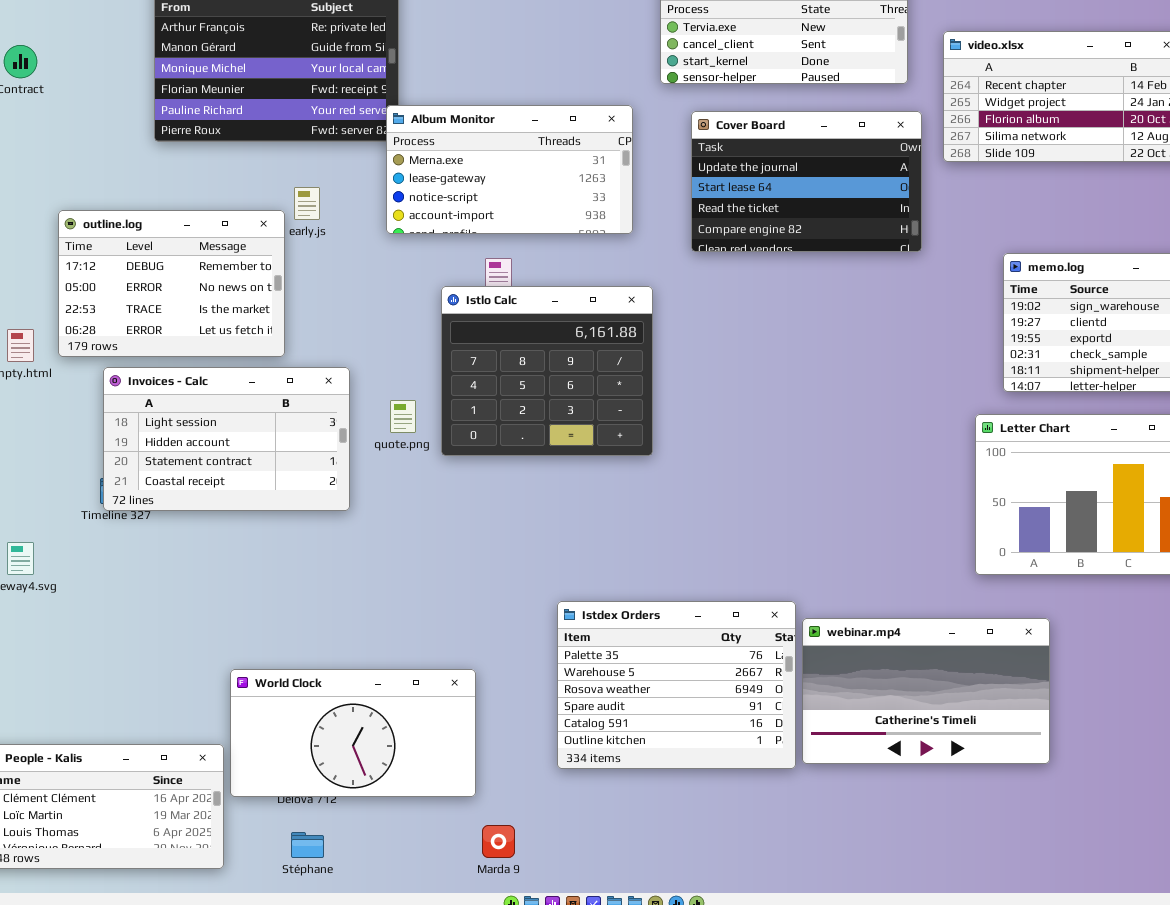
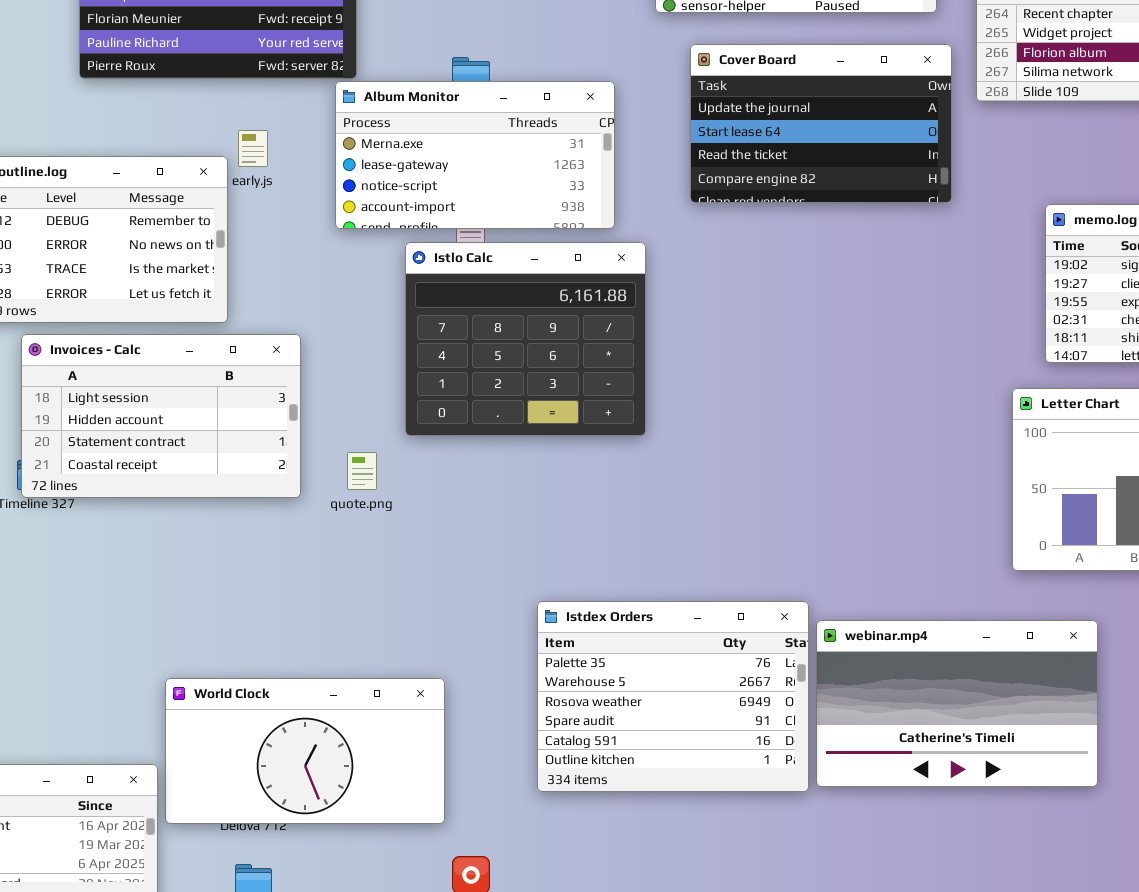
Album Monitor: [386,105,633,234] -> [335,81,615,229], moved
quote.png: [390,400,416,433] -> [347,452,377,490], moved

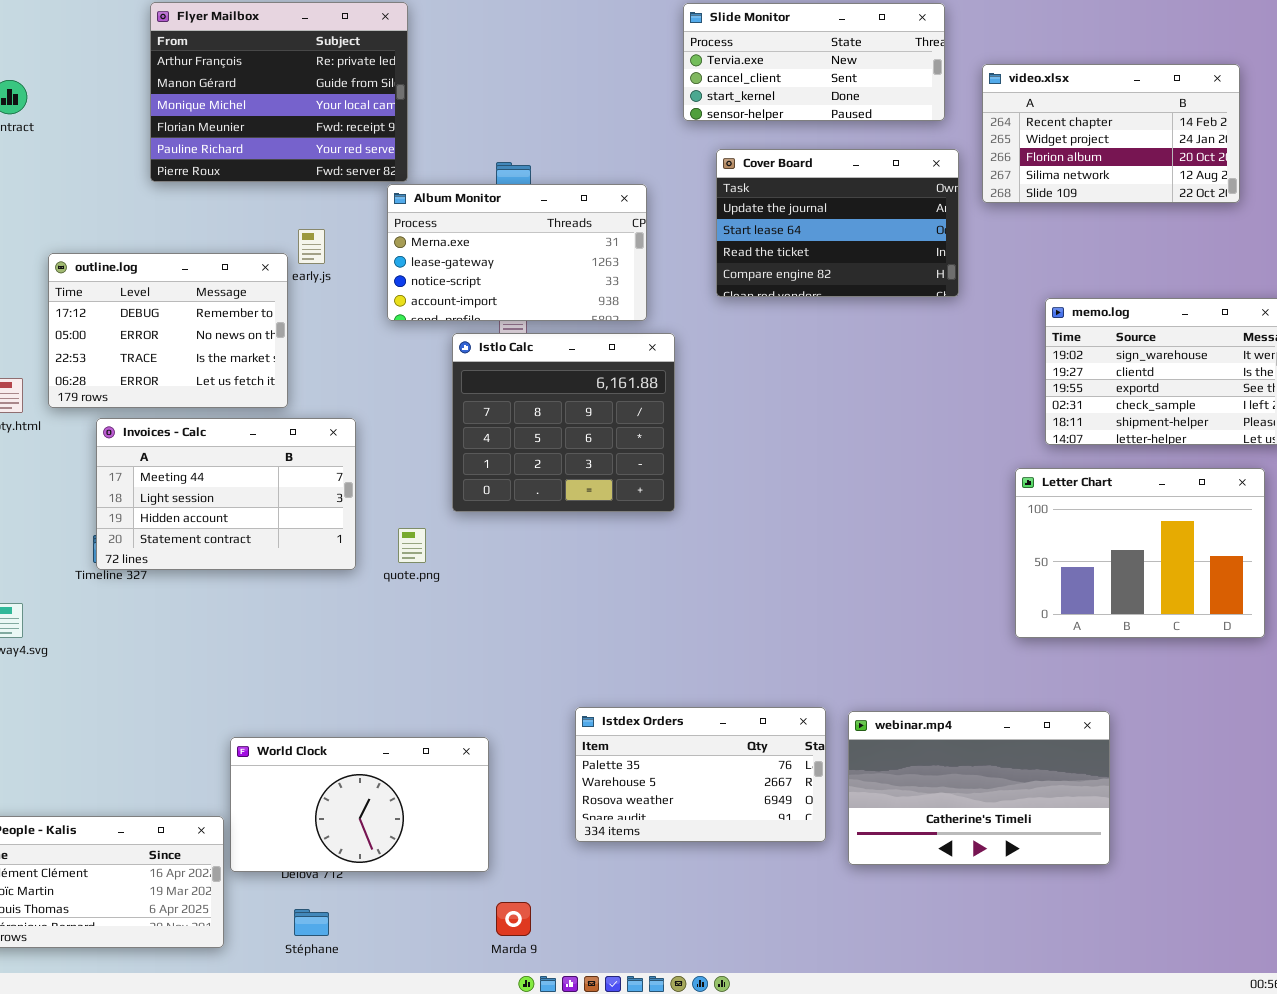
Invoices - Calc: [21,334,301,498] -> [96,418,356,570], scrolled up 1 row
Istdex Orders: [537,601,809,792] -> [575,707,826,842], resized
webinar.mp4: [816,620,1098,787] -> [848,711,1110,865], moved

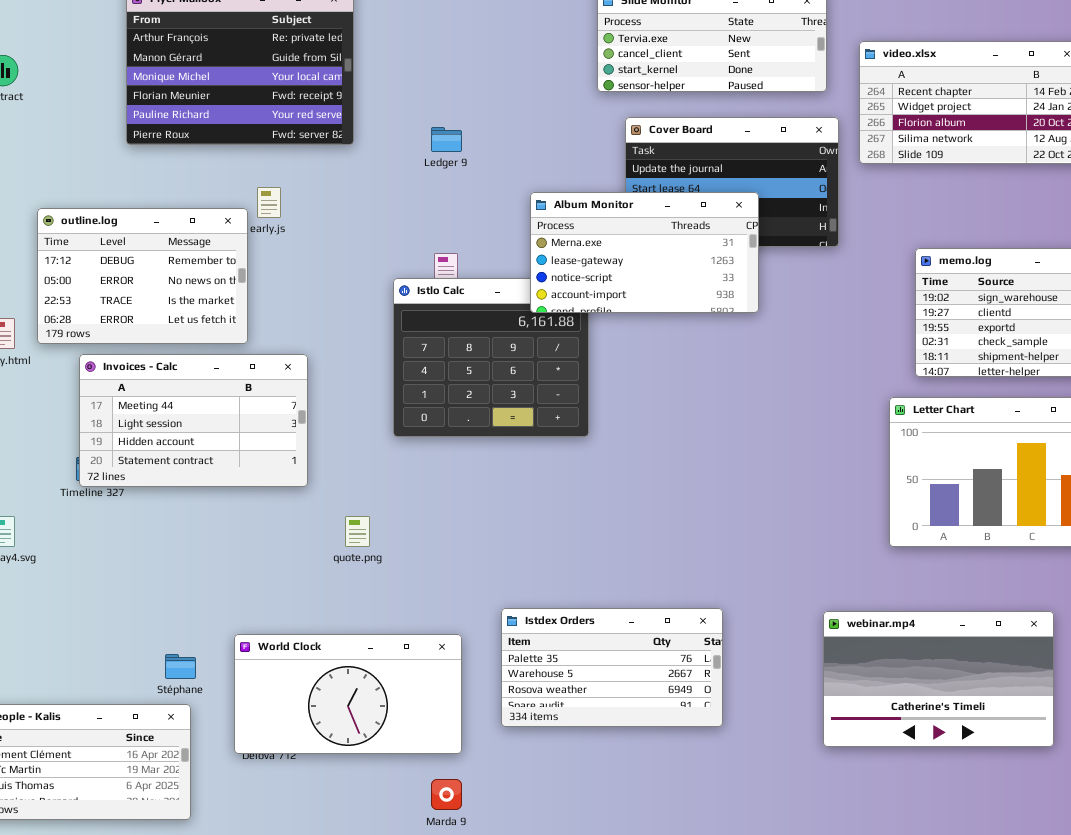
Album Monitor: [387,184,647,321] -> [530,192,759,313], moved
quote.png: [398,528,426,563] -> [345,516,370,547], moved
webinar.mp4: [848,711,1110,865] -> [823,611,1054,747], moved
World Clock: [230,737,489,872] -> [234,634,462,754], moved
Stéphane: [294,909,329,936] -> [165,654,196,679], moved

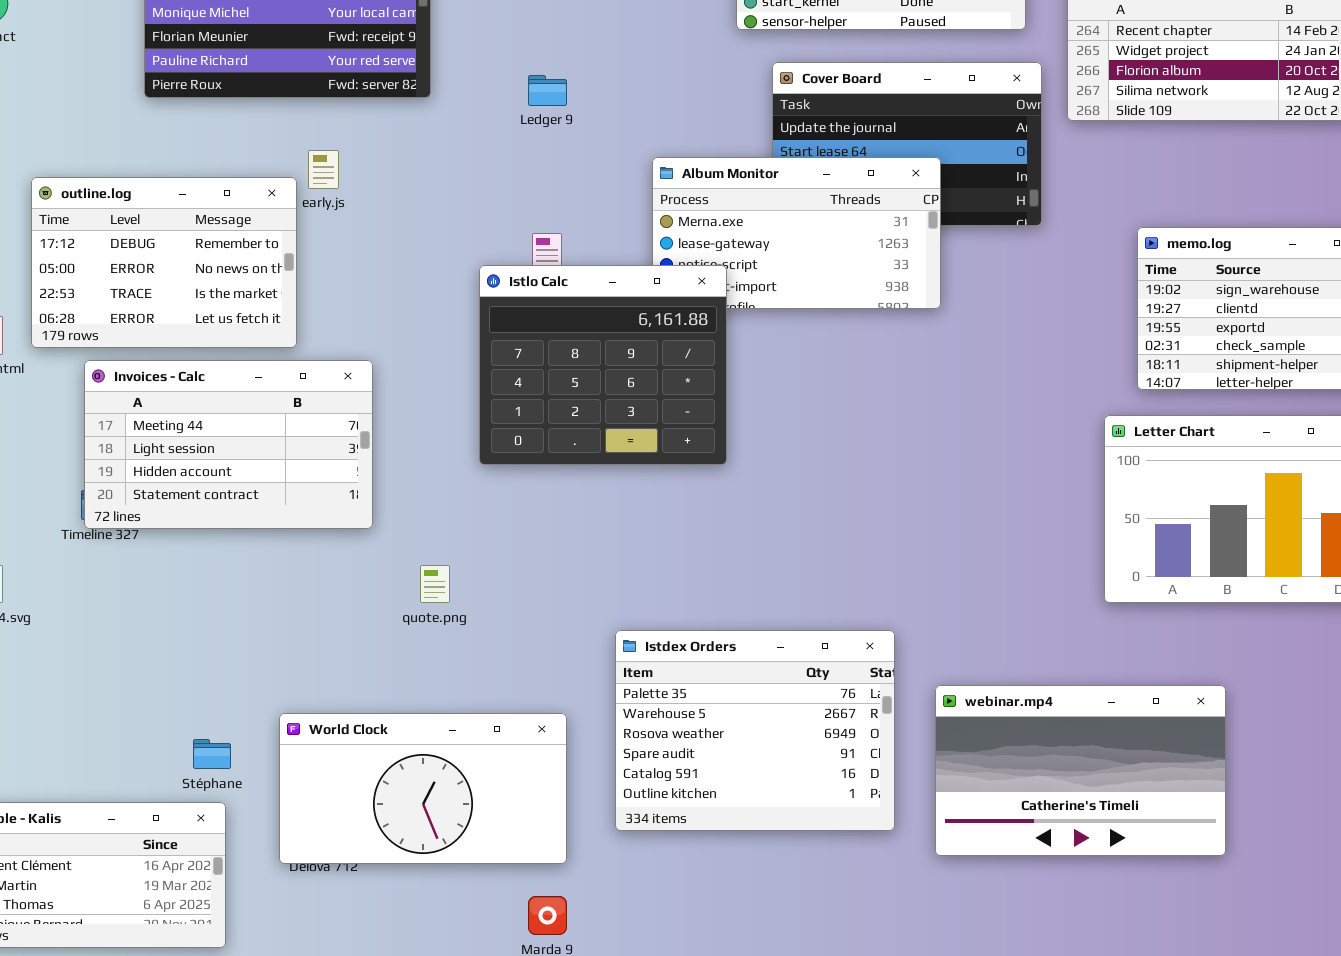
Istlo Calc: [393,278,589,437] -> [479,265,727,465], raised
Istdex Orders: [501,608,723,727] -> [615,630,895,831], resized
webinar.mp4: [823,611,1054,747] -> [935,685,1226,856], moved

